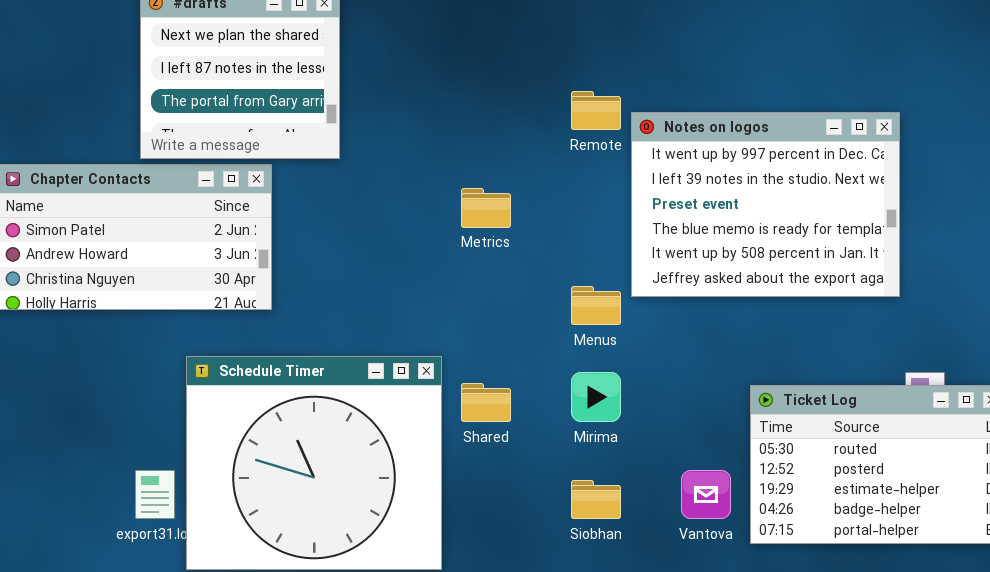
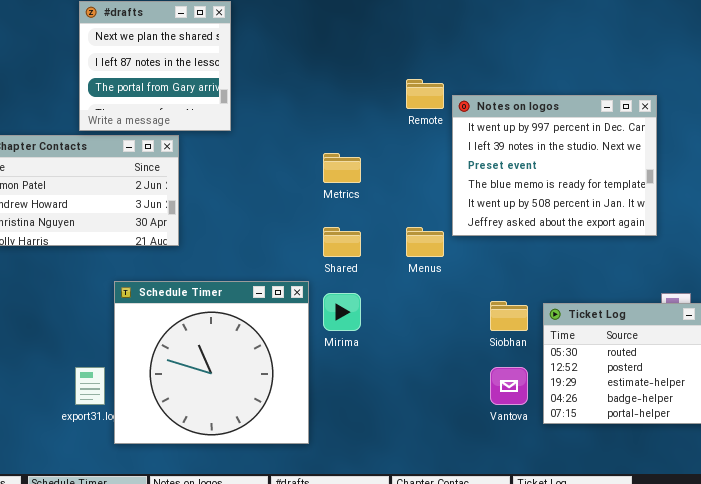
Mirima: [571,372,621,422] -> [323,293,361,331], moved
Shared: [461,383,511,422] -> [323,227,361,257], moved
Siobhan: [571,480,621,519] -> [490,301,528,331], moved

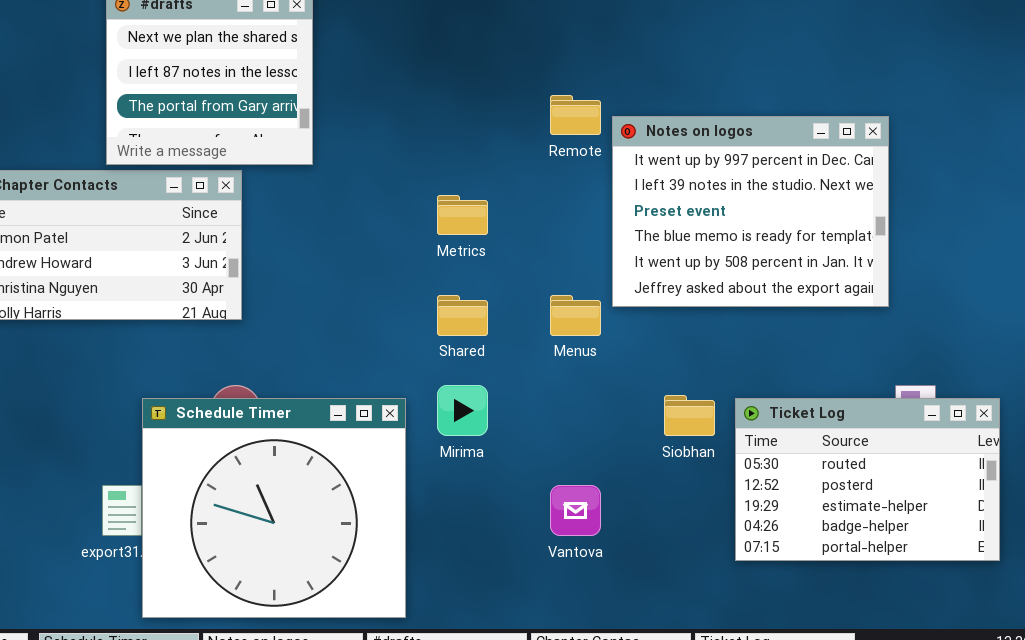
Schedule Timer: [114,281,309,444] -> [142,398,406,618], moved
Vantova: [490,367,528,405] -> [550,485,601,536], moved

